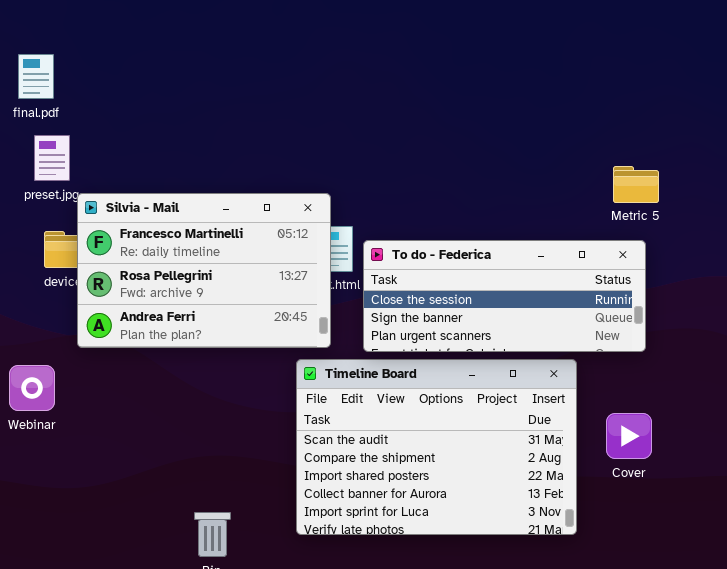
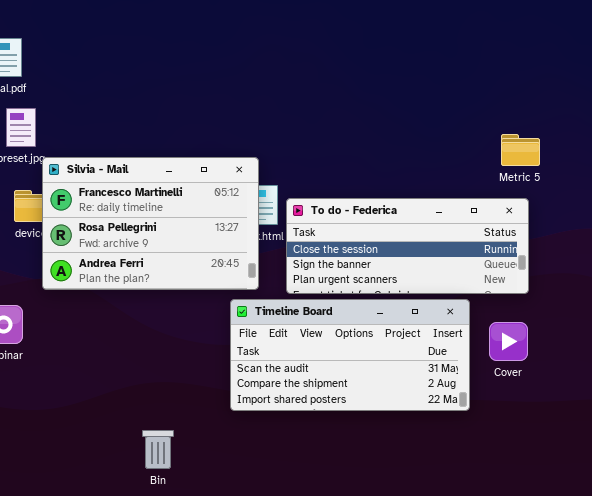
Timeline Board: [296,359,577,535] -> [230,299,470,411], resized
Cover: [606,413,652,459] -> [489,322,528,361], moved

